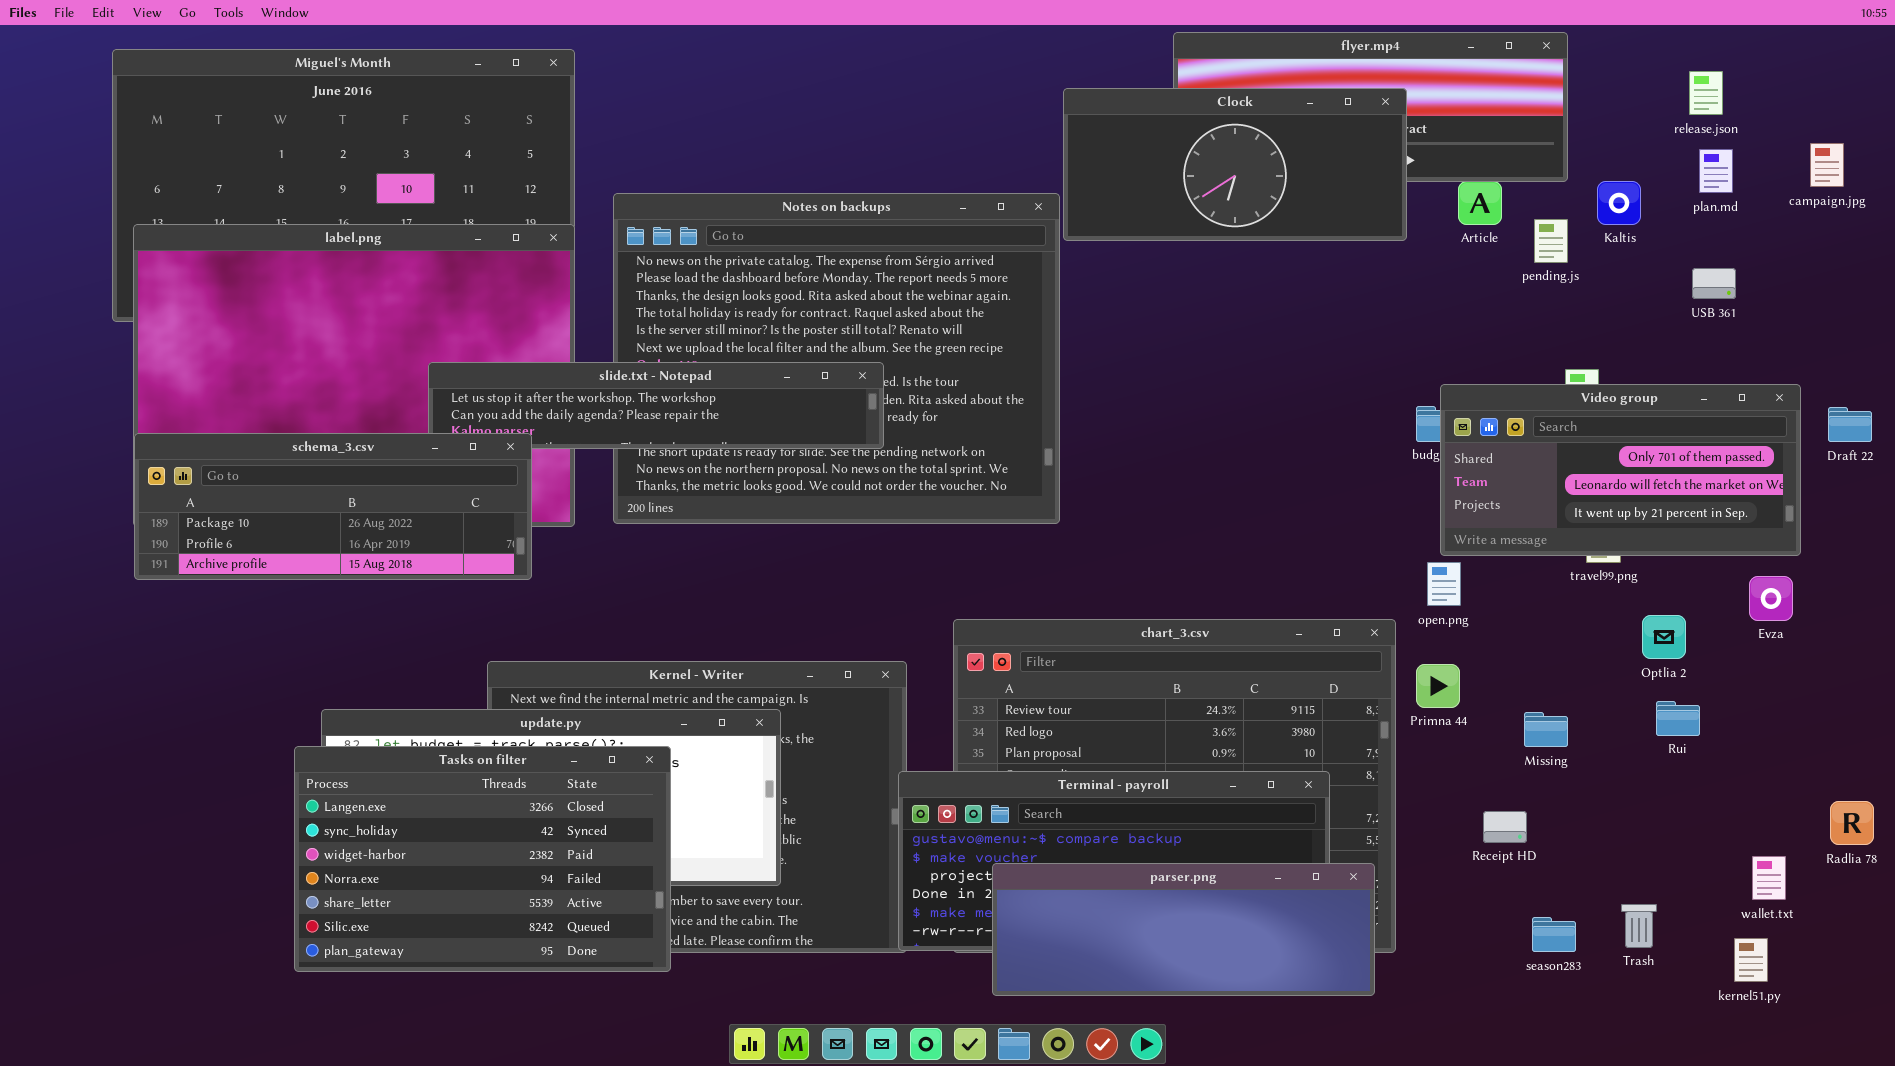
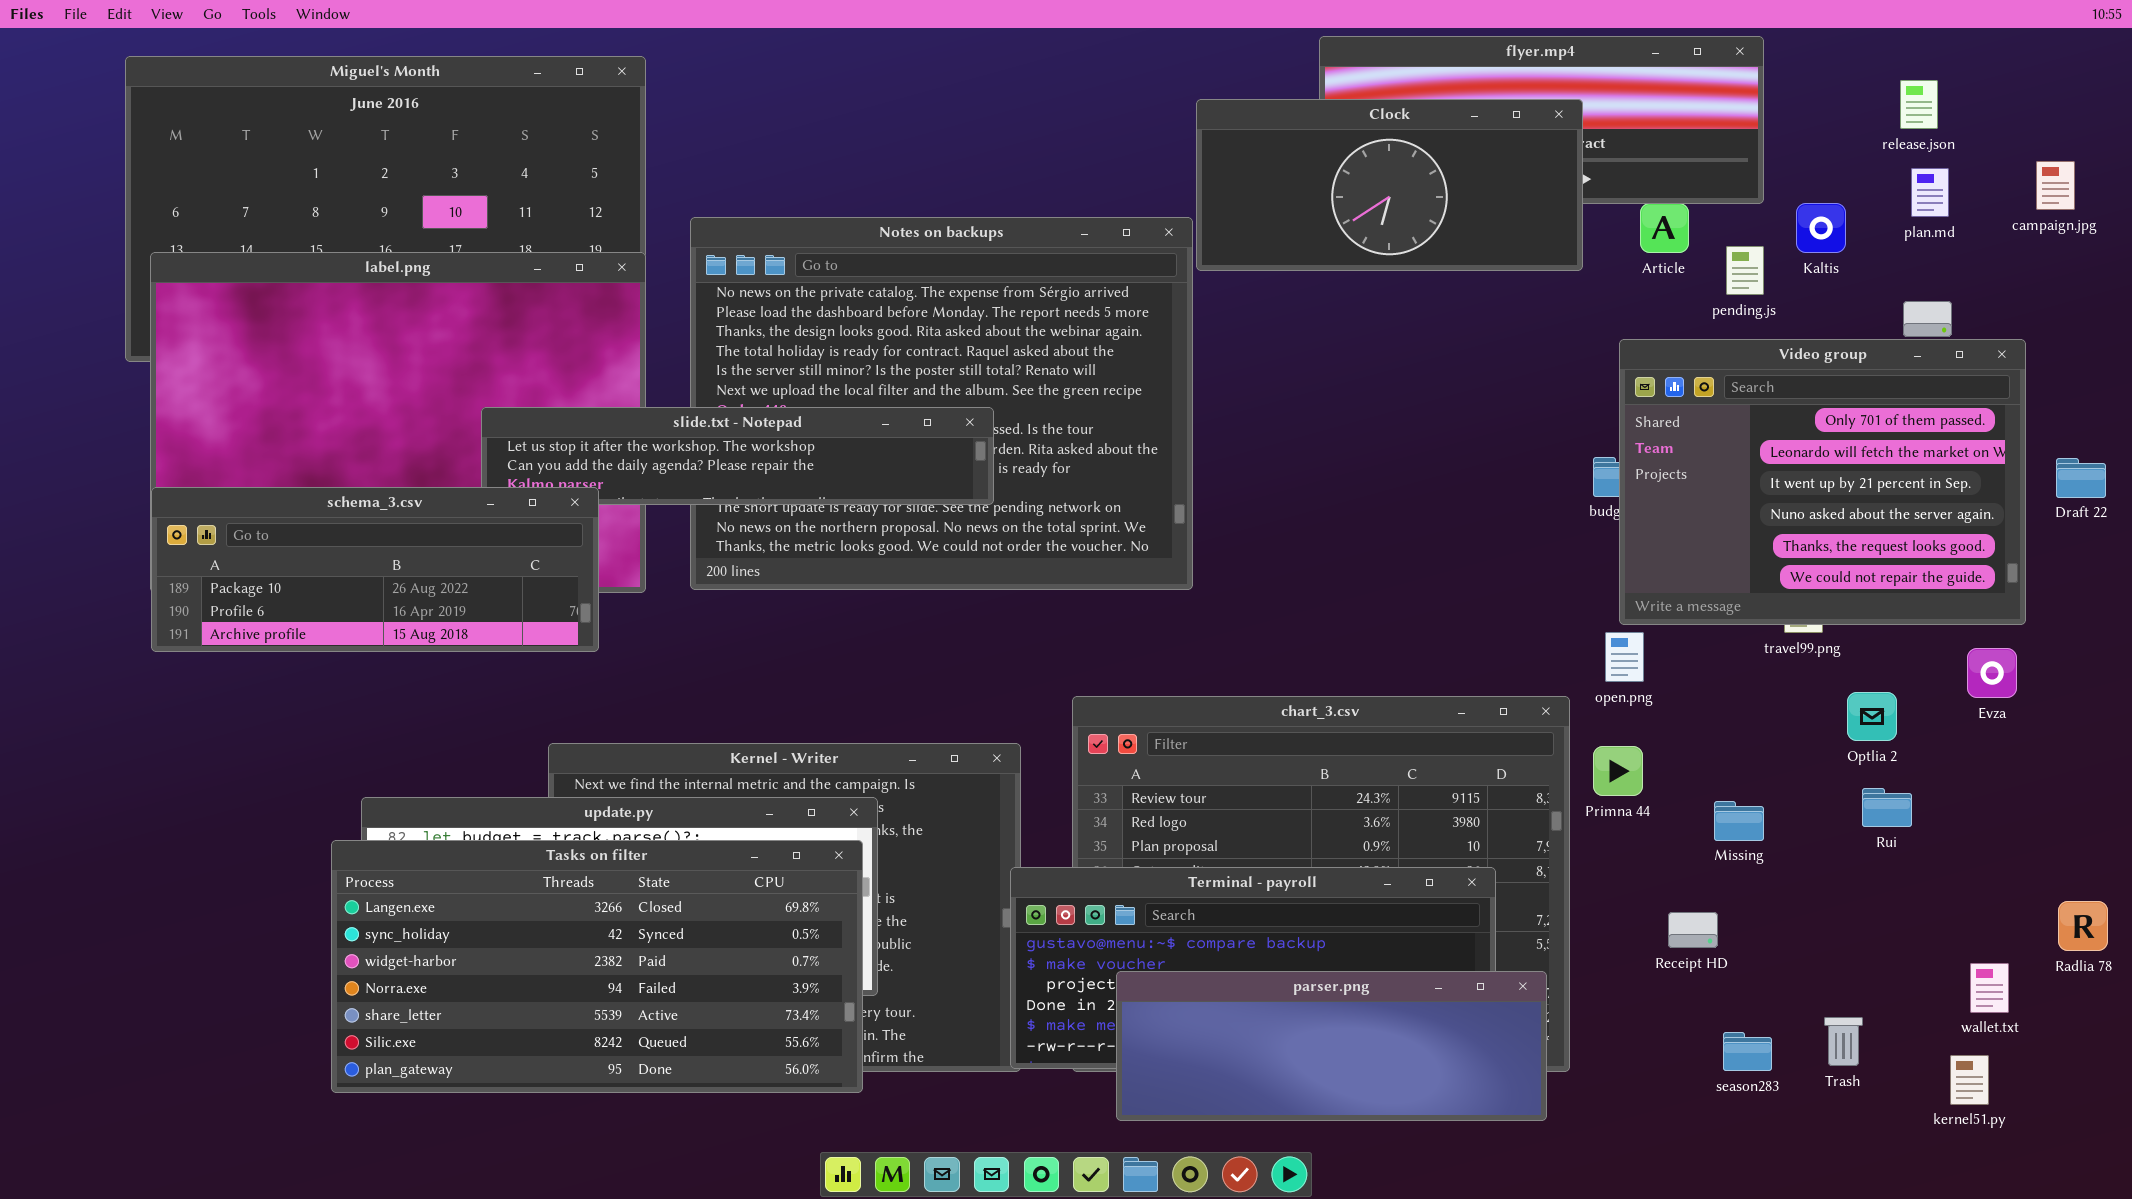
Video group: [1440,384,1801,556] -> [1619,339,2026,625], resized
Tasks on filter: [294,746,671,972] -> [331,840,863,1093], resized

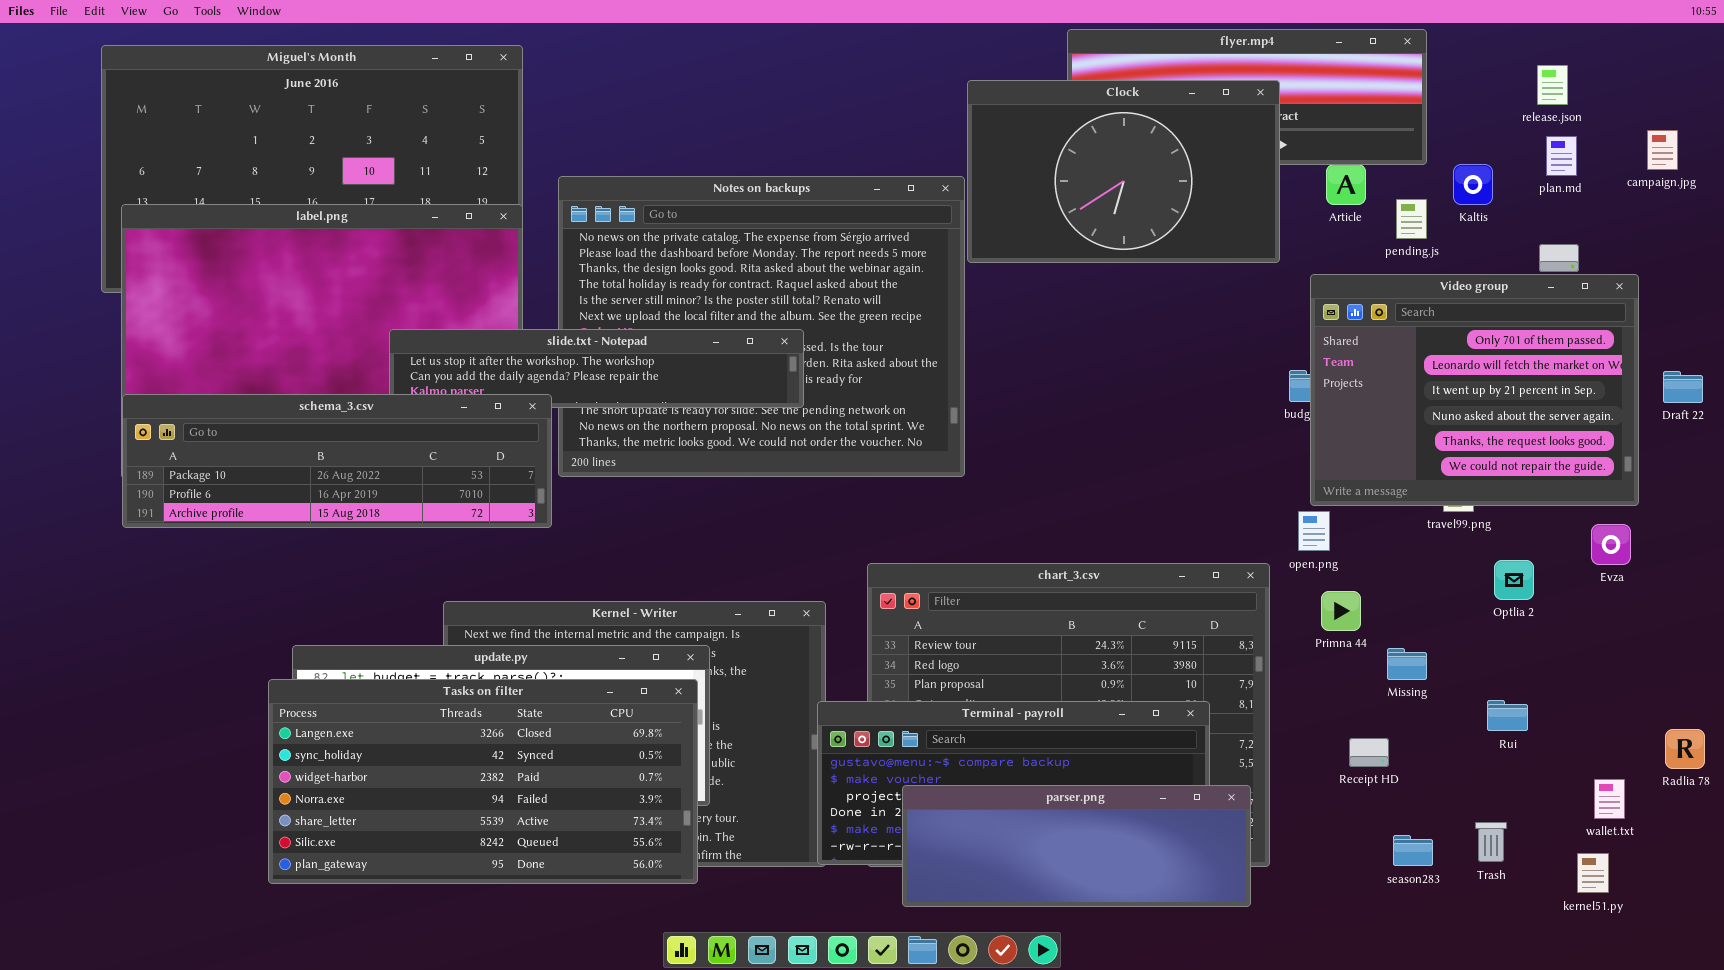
Clock: [1196,99,1583,271] -> [967,80,1280,263], resized
schema_3.csv: [151,487,599,652] -> [122,394,552,528], resized
Primna 44: [1593,746,1643,796] -> [1321,591,1361,631], moved
Rui: [1862,788,1912,827] -> [1487,700,1528,731], moved

